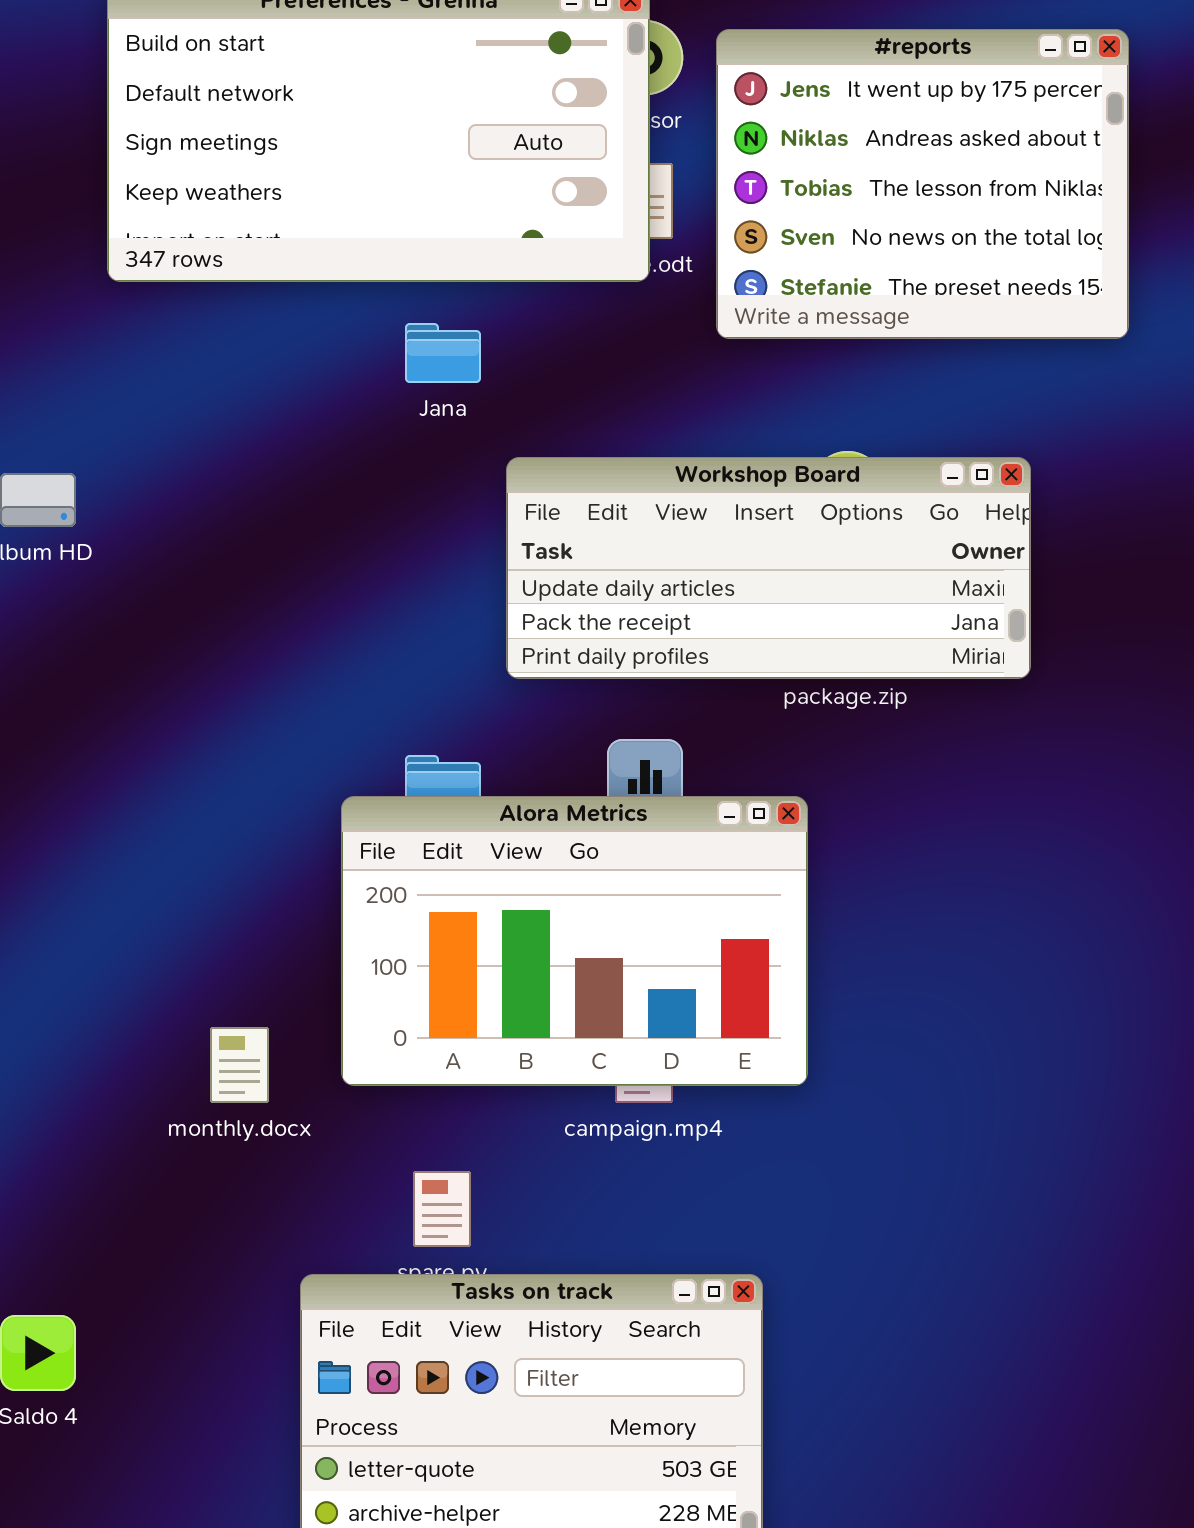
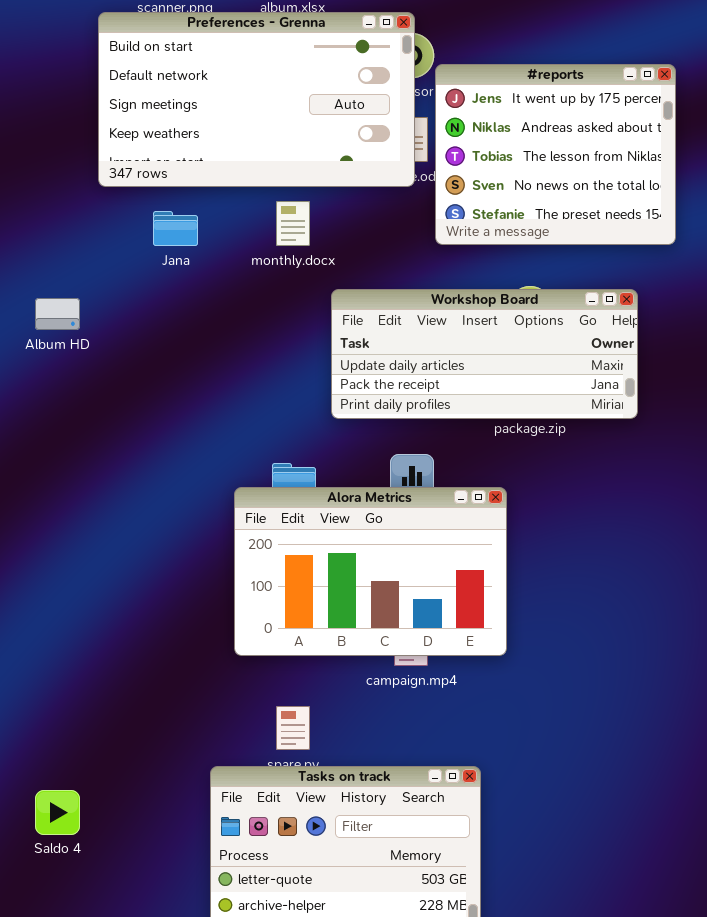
#reports: [716,29,1129,339] -> [435,64,676,245], moved
Jana: [405,323,481,383] -> [153,211,198,246], moved
monthly.docx: [210,1027,269,1103] -> [276,201,310,246], moved

